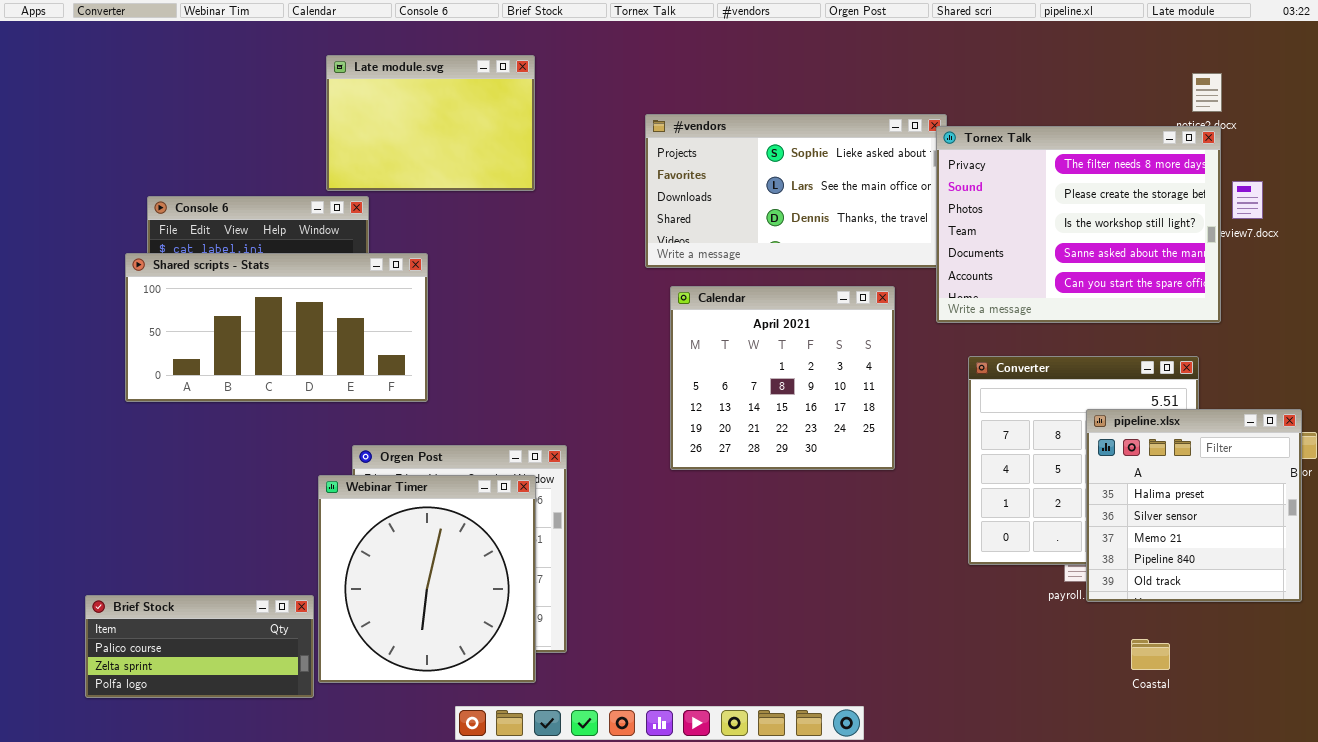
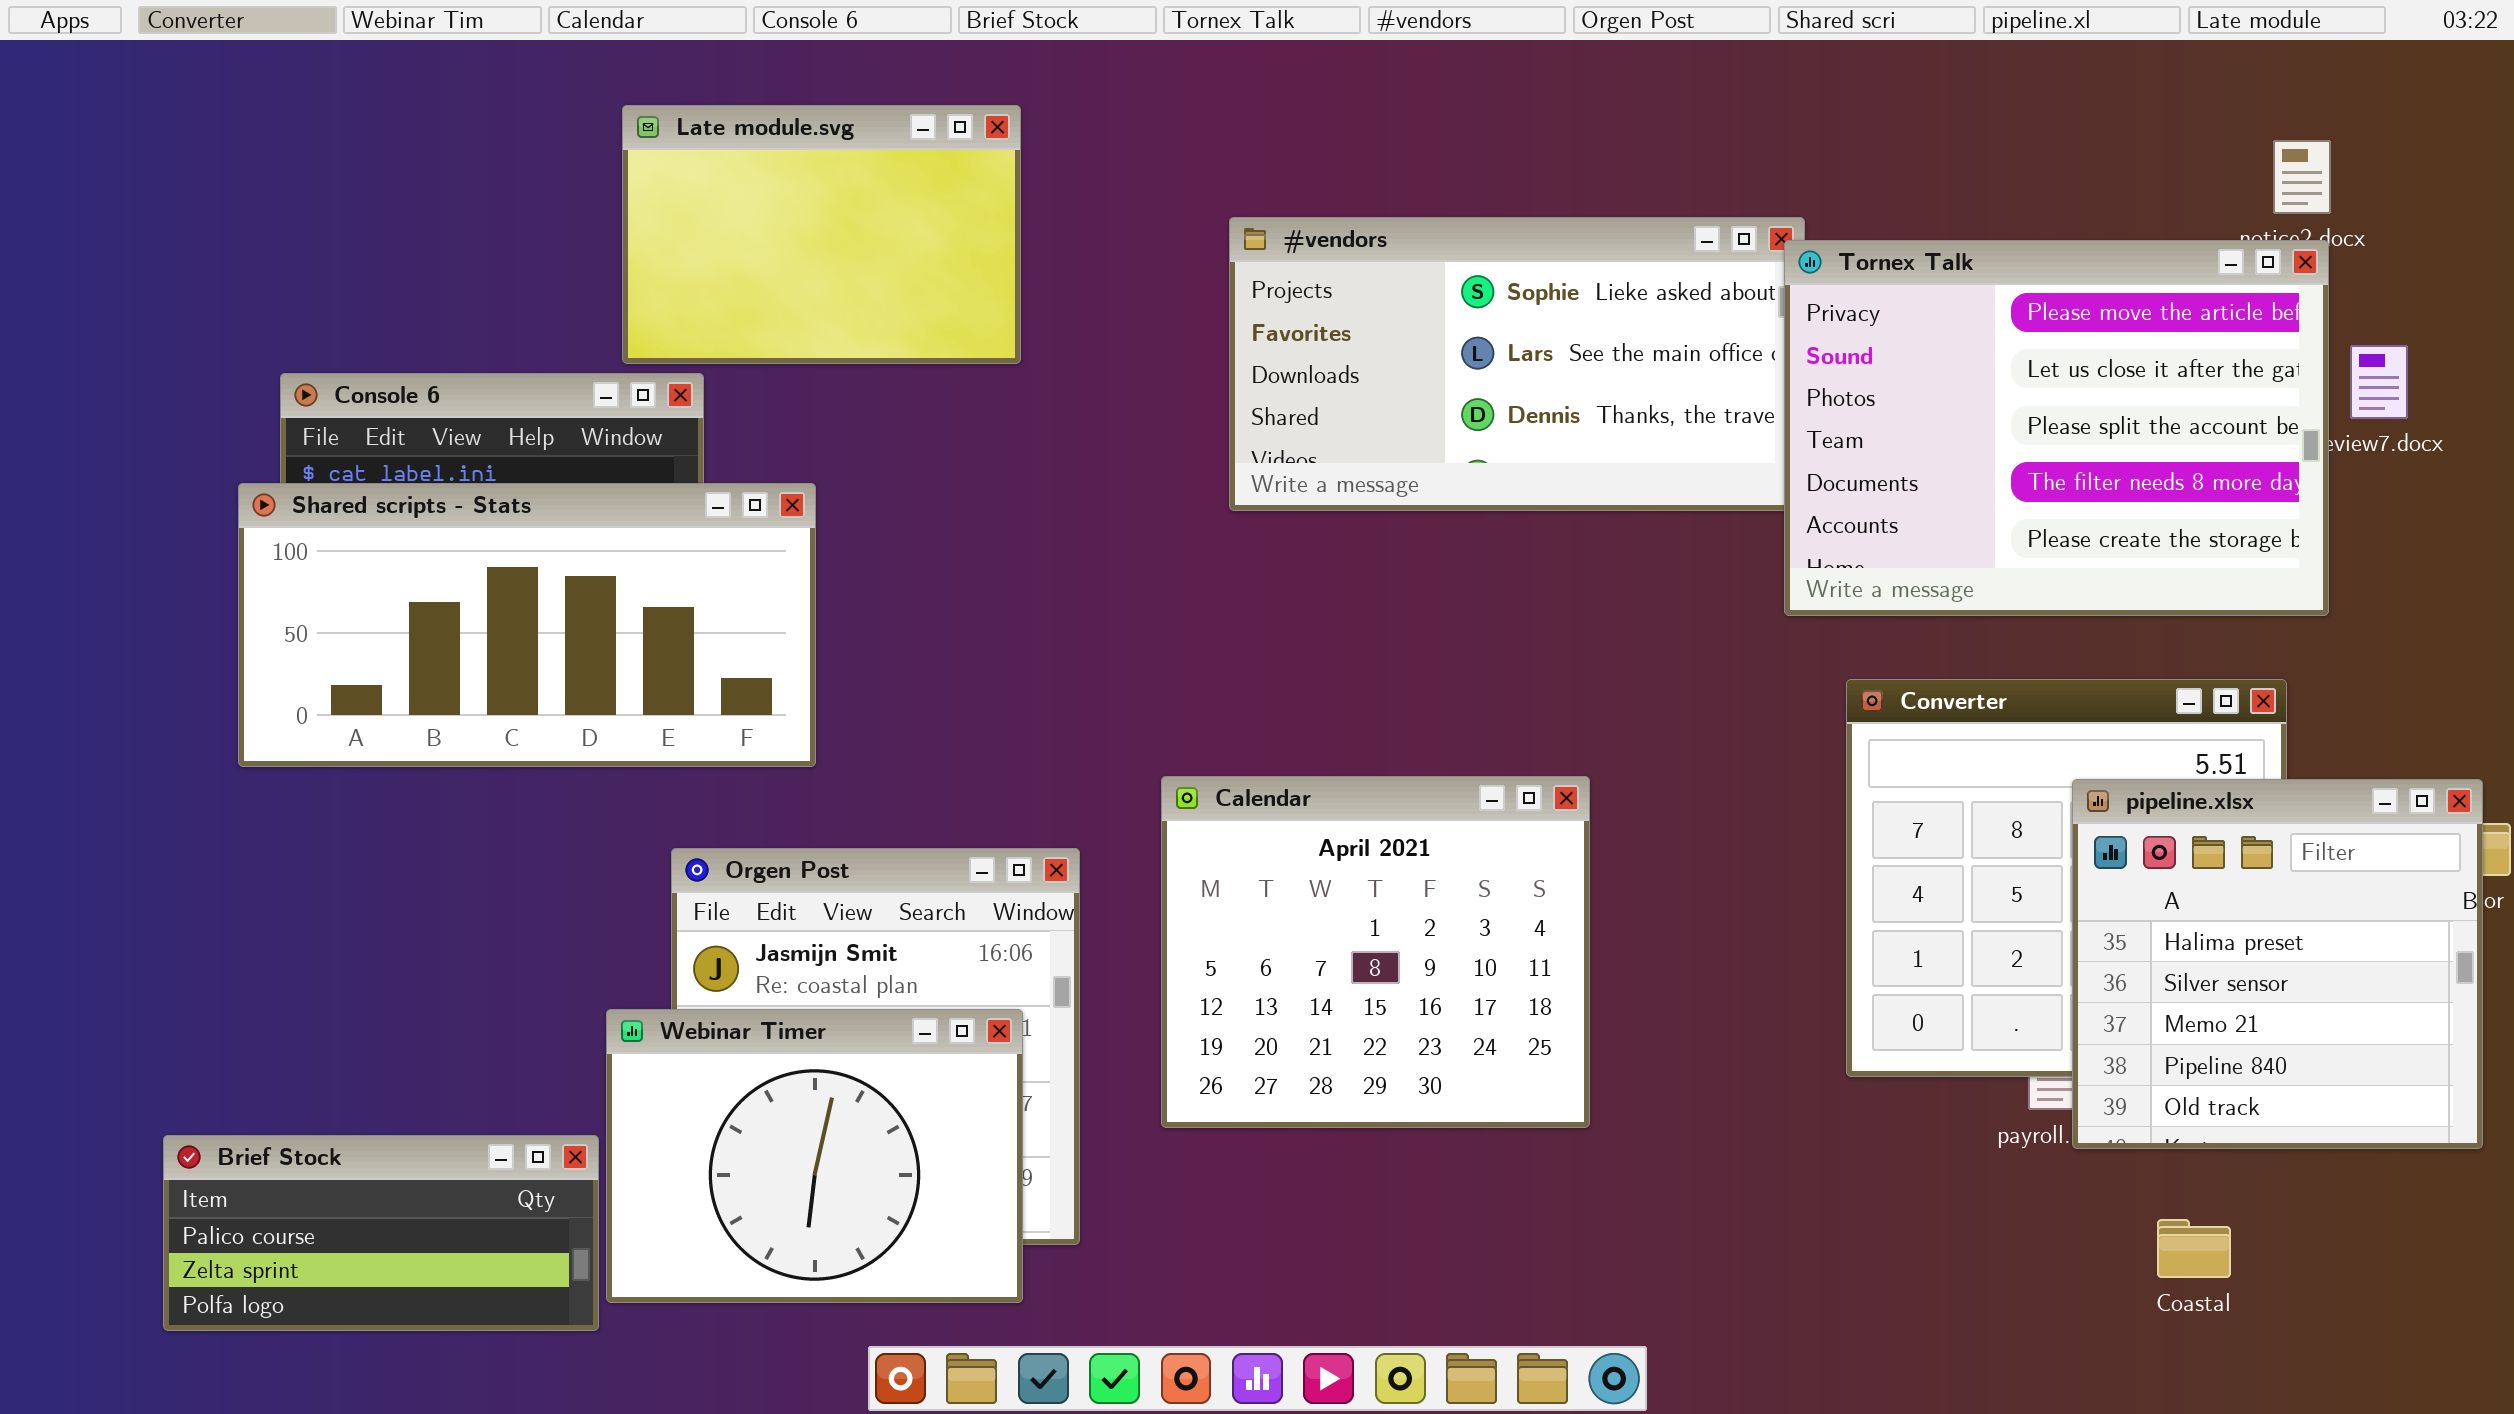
Tornex Talk: [936,126,1221,323] -> [1784,240,2329,616], scrolled up 3 rows
Calendar: [670,286,895,470] -> [1161,776,1590,1128], moved
Webinar Timer: [318,475,536,683] -> [606,1009,1023,1303], resized

